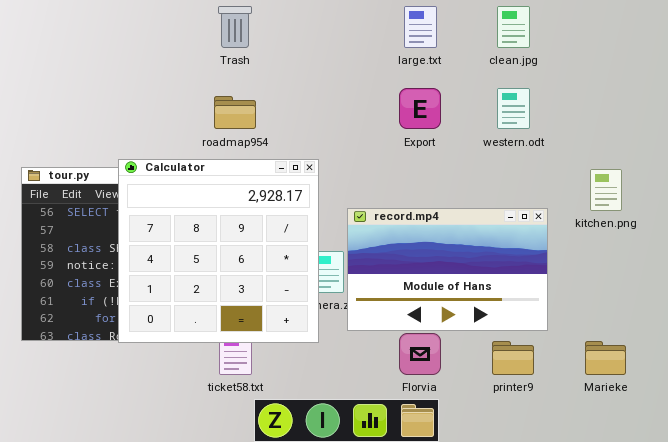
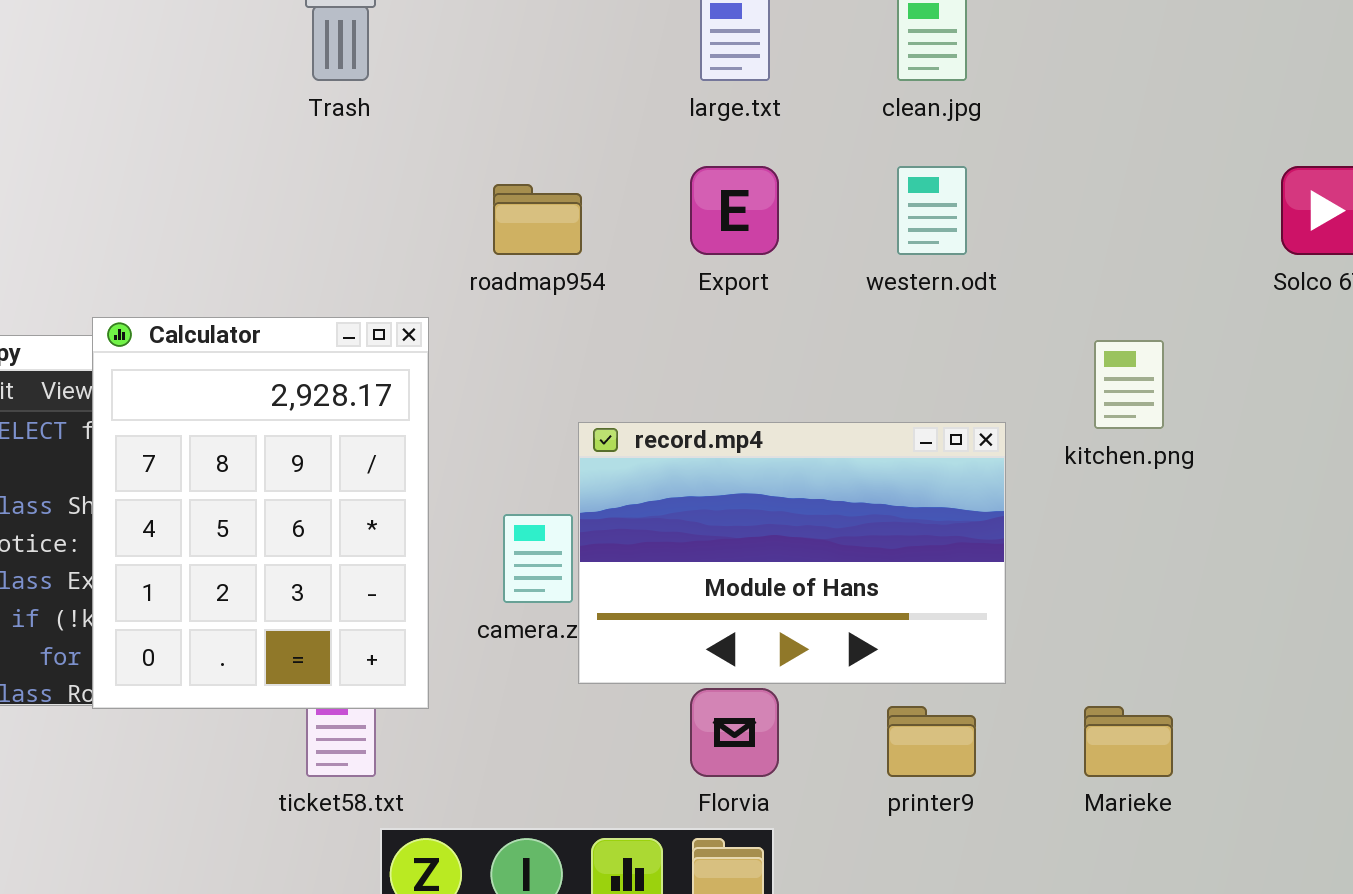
roadmap954: [214,96,256,129] -> [493,184,582,255], moved
Calculator: [118,159,319,343] -> [92,317,429,709], resized

